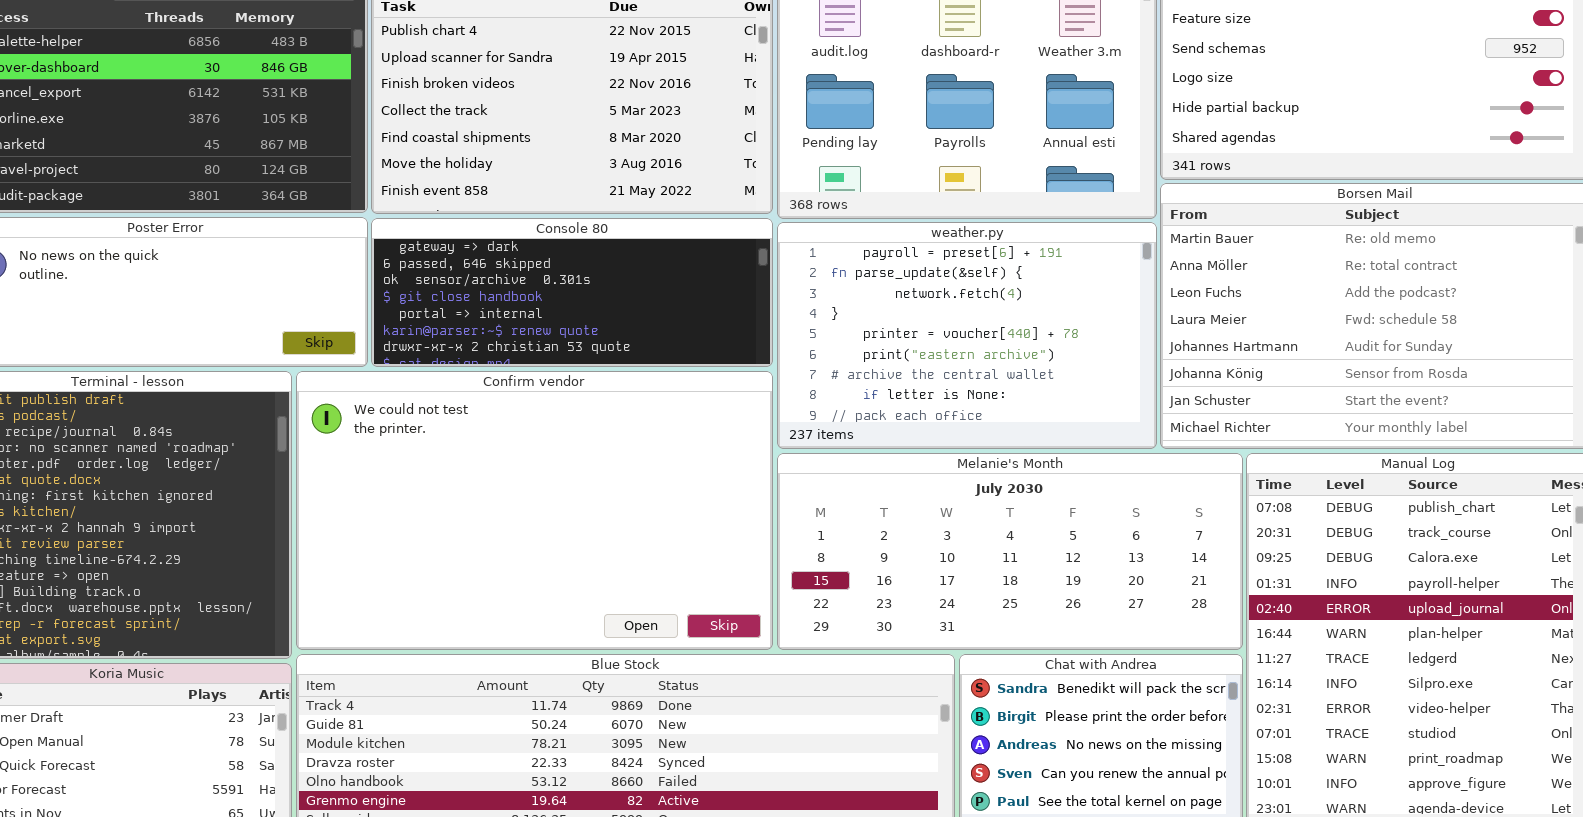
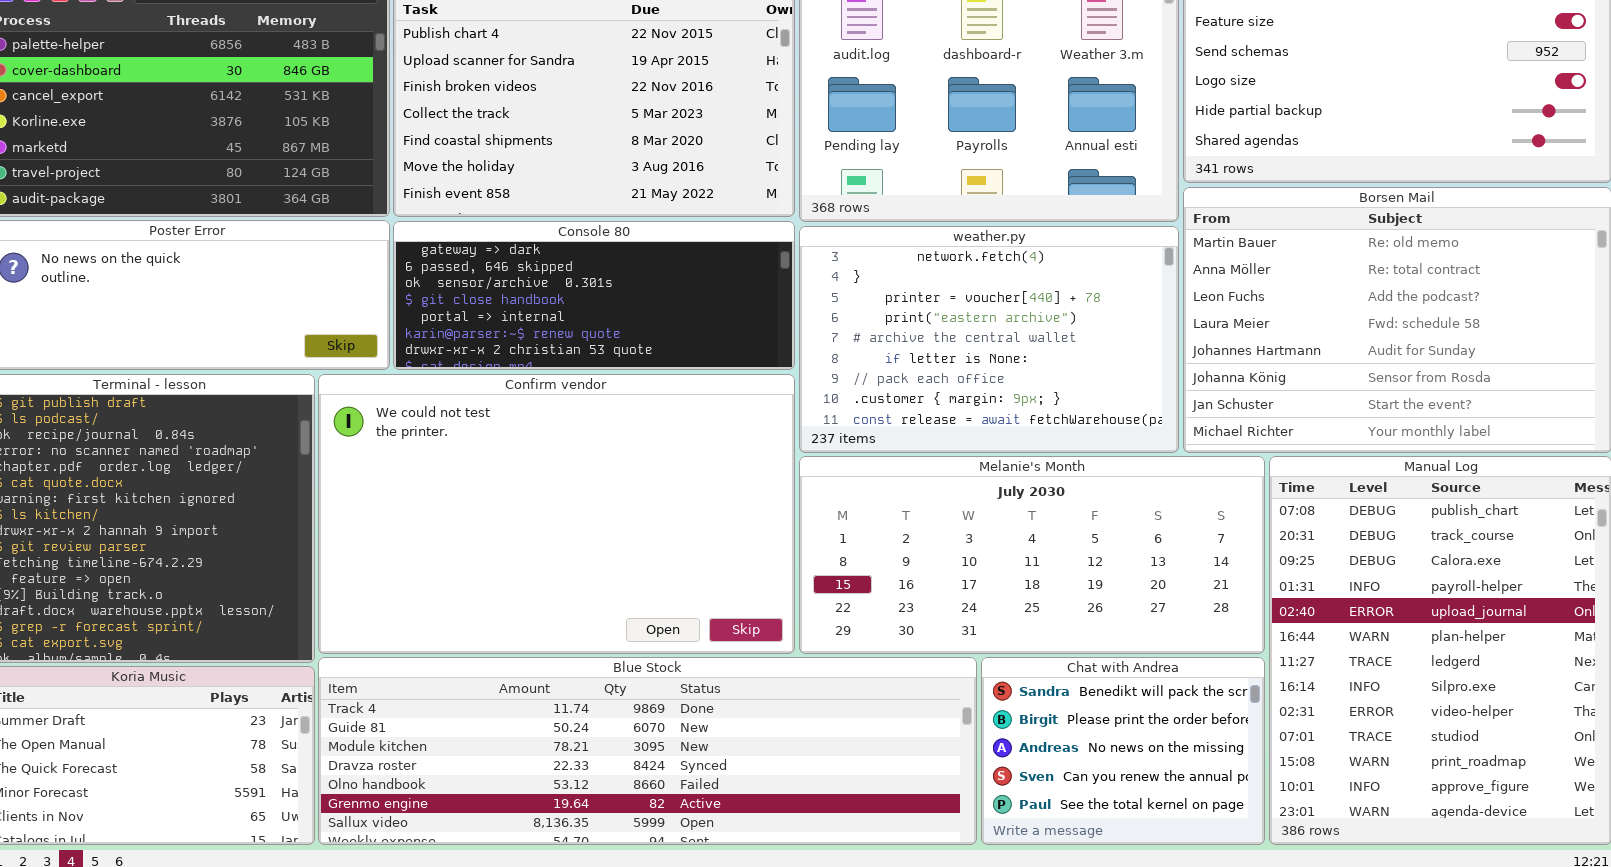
weather.py: [777,222,1157,449] -> [799,226,1179,453], scrolled down 2 rows

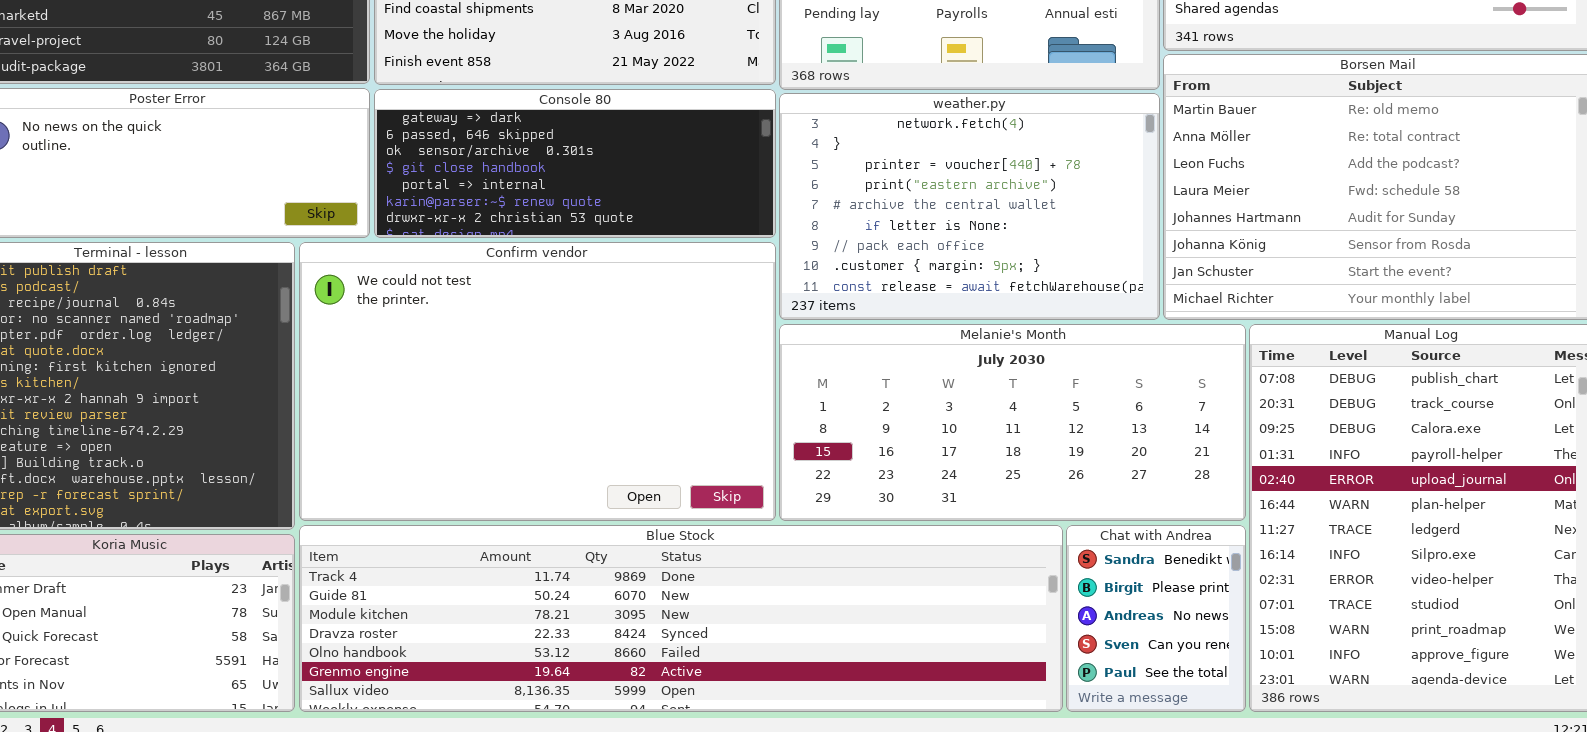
Blue Stock: [318,657,977,845] -> [299,525,1063,712], resized
Chat with Andrea: [981,657,1265,845] -> [1066,525,1246,712], resized

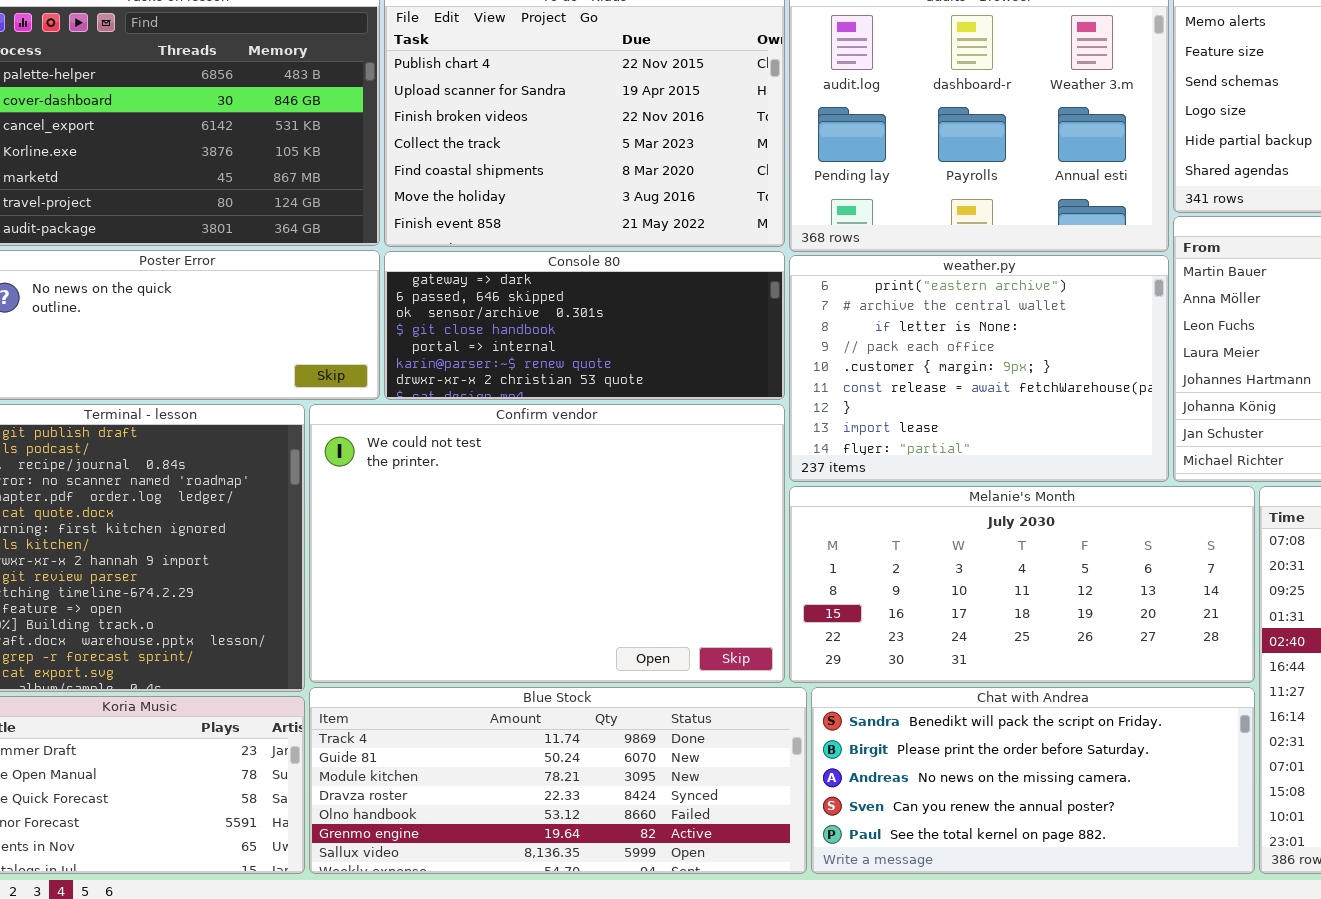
weather.py: [779,93,1160,320] -> [789,255,1169,482], scrolled down 3 rows
Blue Stock: [299,525,1063,712] -> [309,687,807,874], resized
Chat with Andrea: [1066,525,1246,712] -> [811,687,1255,874], resized

